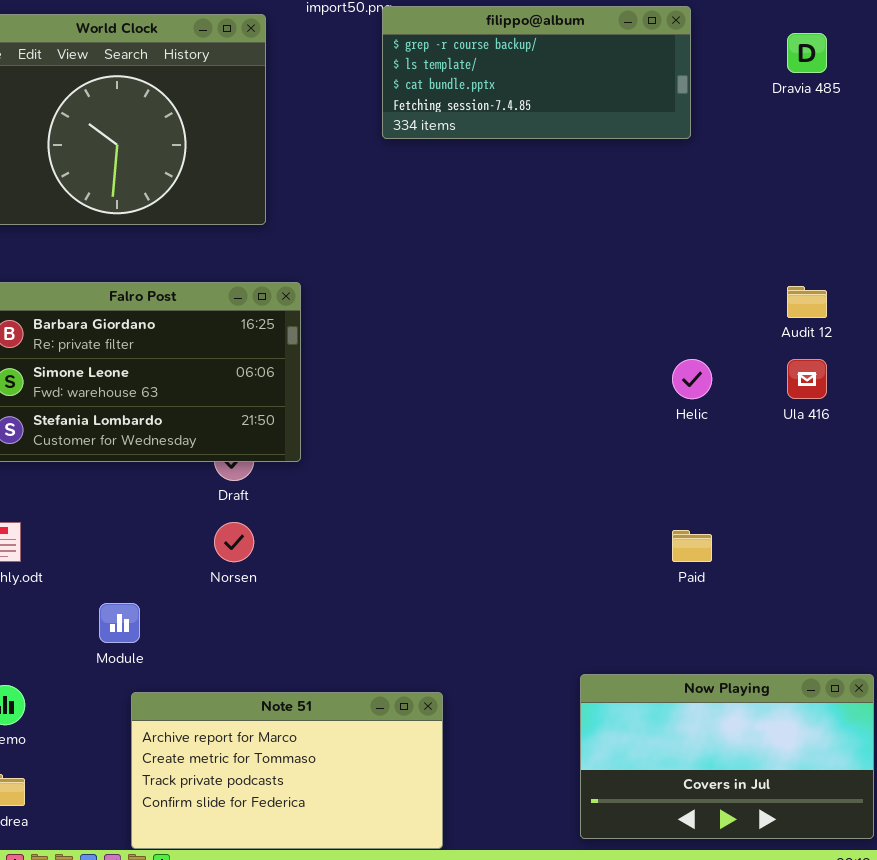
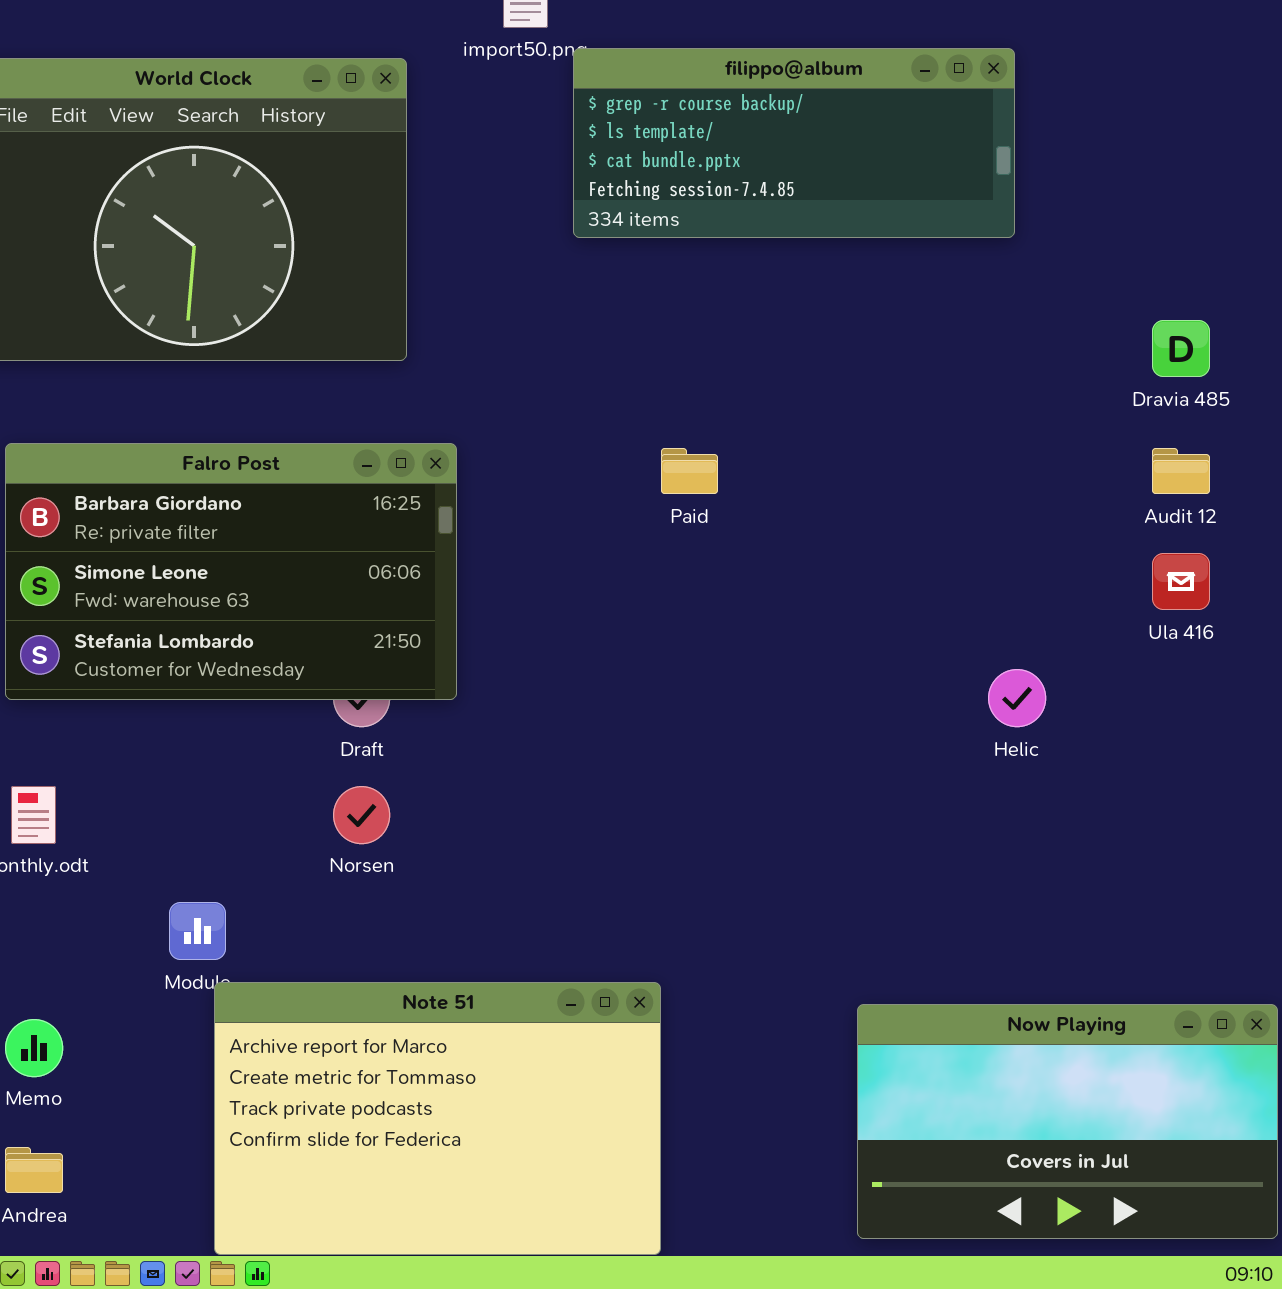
Dravia 485: [787,33,827,73] -> [1152,320,1210,377], moved
Helic: [672,359,712,399] -> [988,669,1046,727], moved
Paid: [672,530,712,562] -> [661,448,718,494], moved
Note 51: [131,692,443,849] -> [214,982,661,1255], resized

